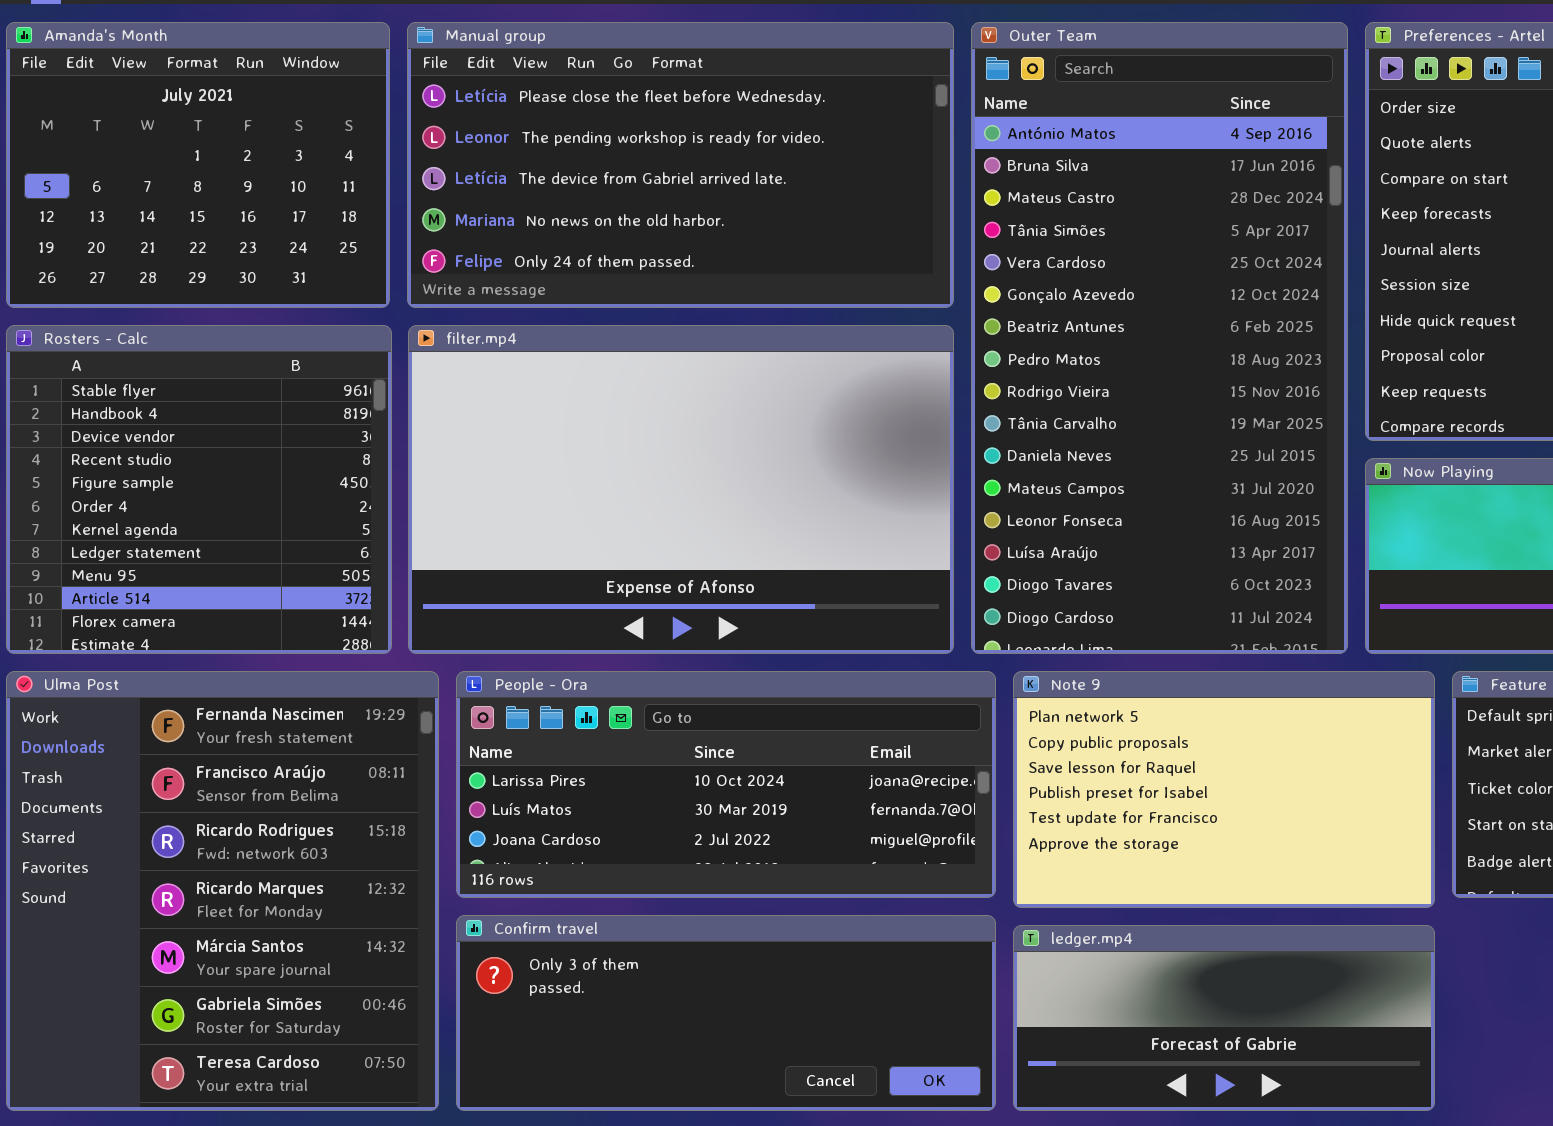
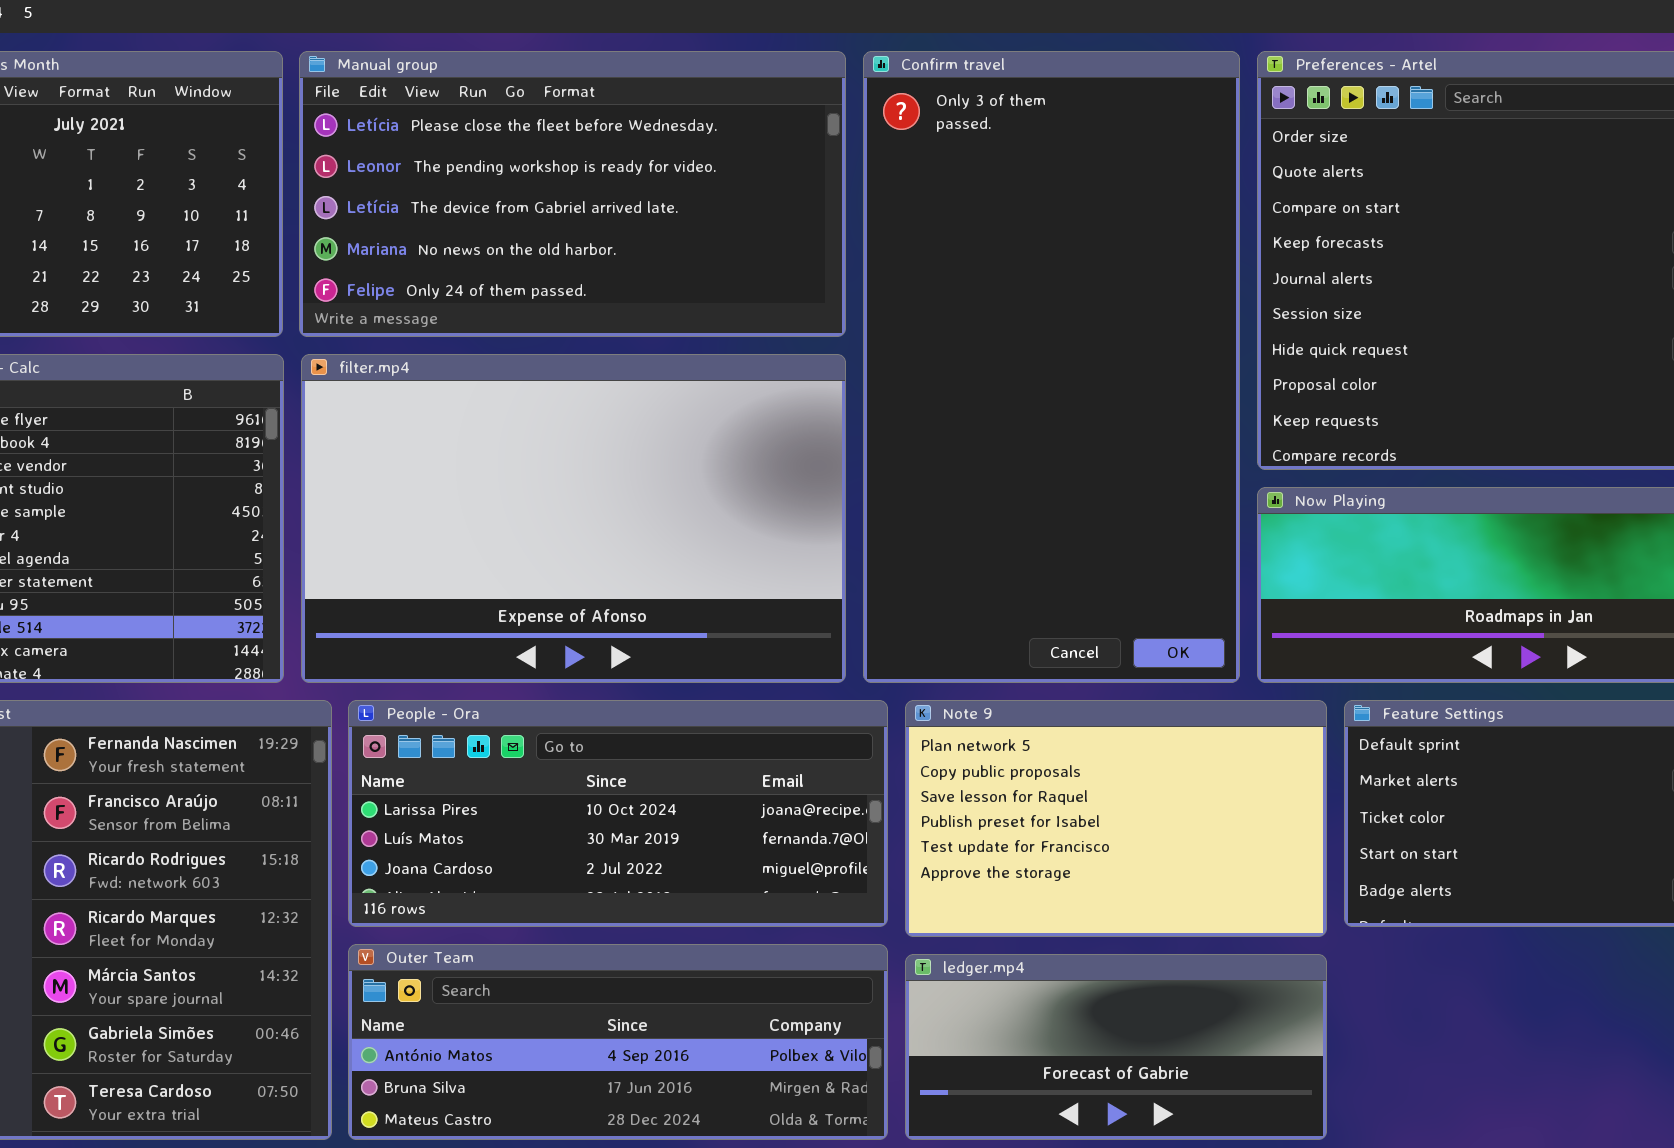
Outer Team: [971,22,1348,654] -> [348,944,888,1140], moved, resized
Confirm travel: [456,915,996,1111] -> [863,51,1240,683], moved, resized

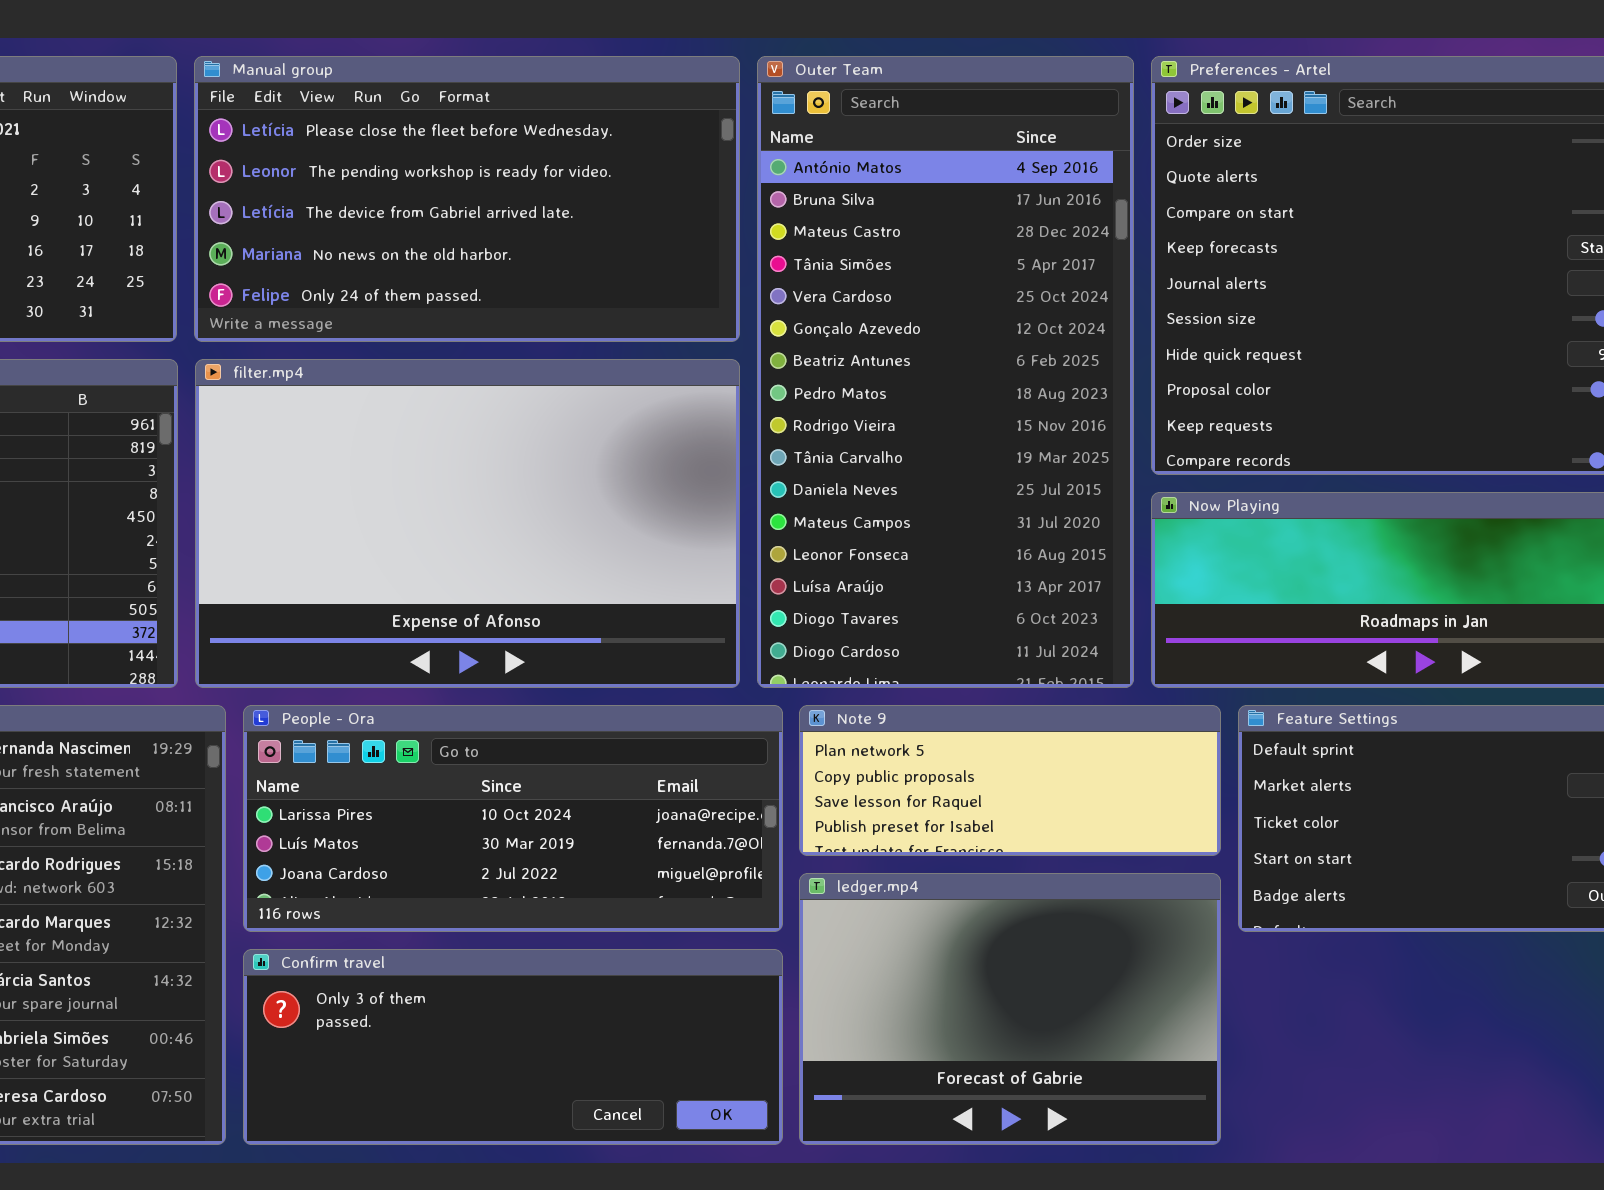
Confirm travel: [863,51,1240,683] -> [243,949,783,1145], moved, resized
Note 9: [905,700,1327,937] -> [799,705,1221,856], resized
Outer Team: [348,944,888,1140] -> [757,56,1134,688], moved, resized
ledger.mp4: [905,954,1327,1140] -> [799,873,1221,1145], resized

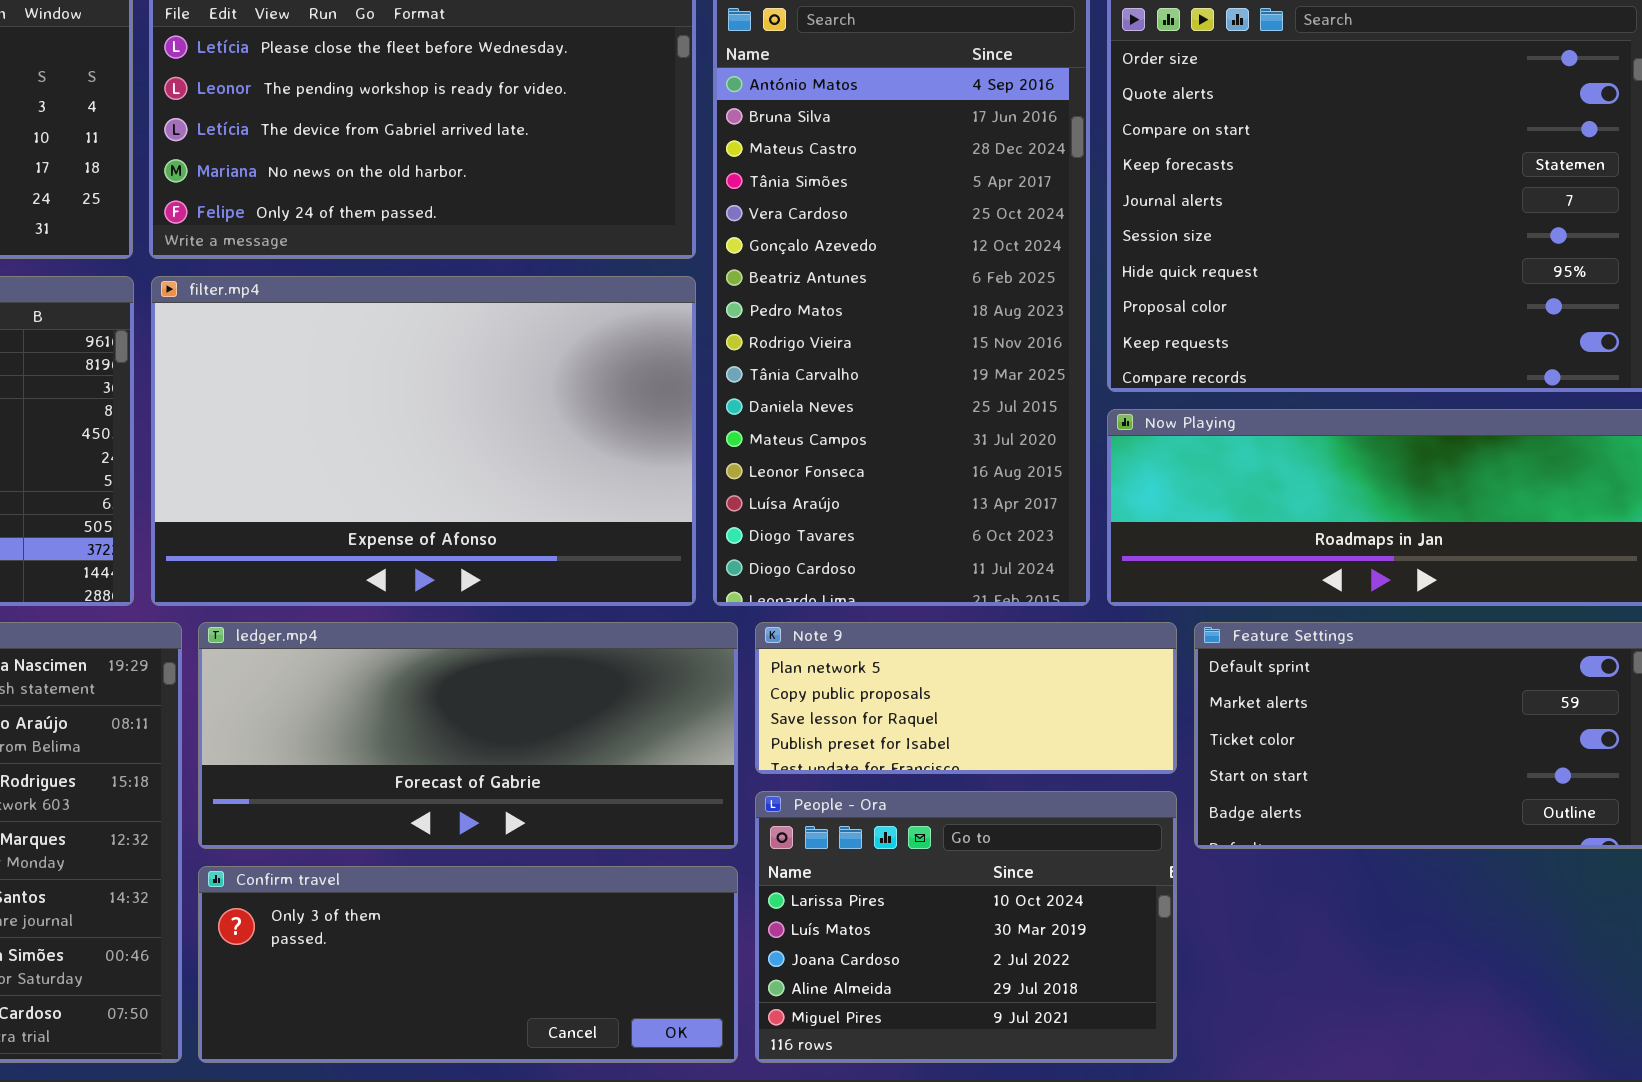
People - Ora: [243,705,783,932] -> [755,791,1177,1063], moved, resized
ledger.mp4: [799,873,1221,1145] -> [198,622,738,849], moved, resized

